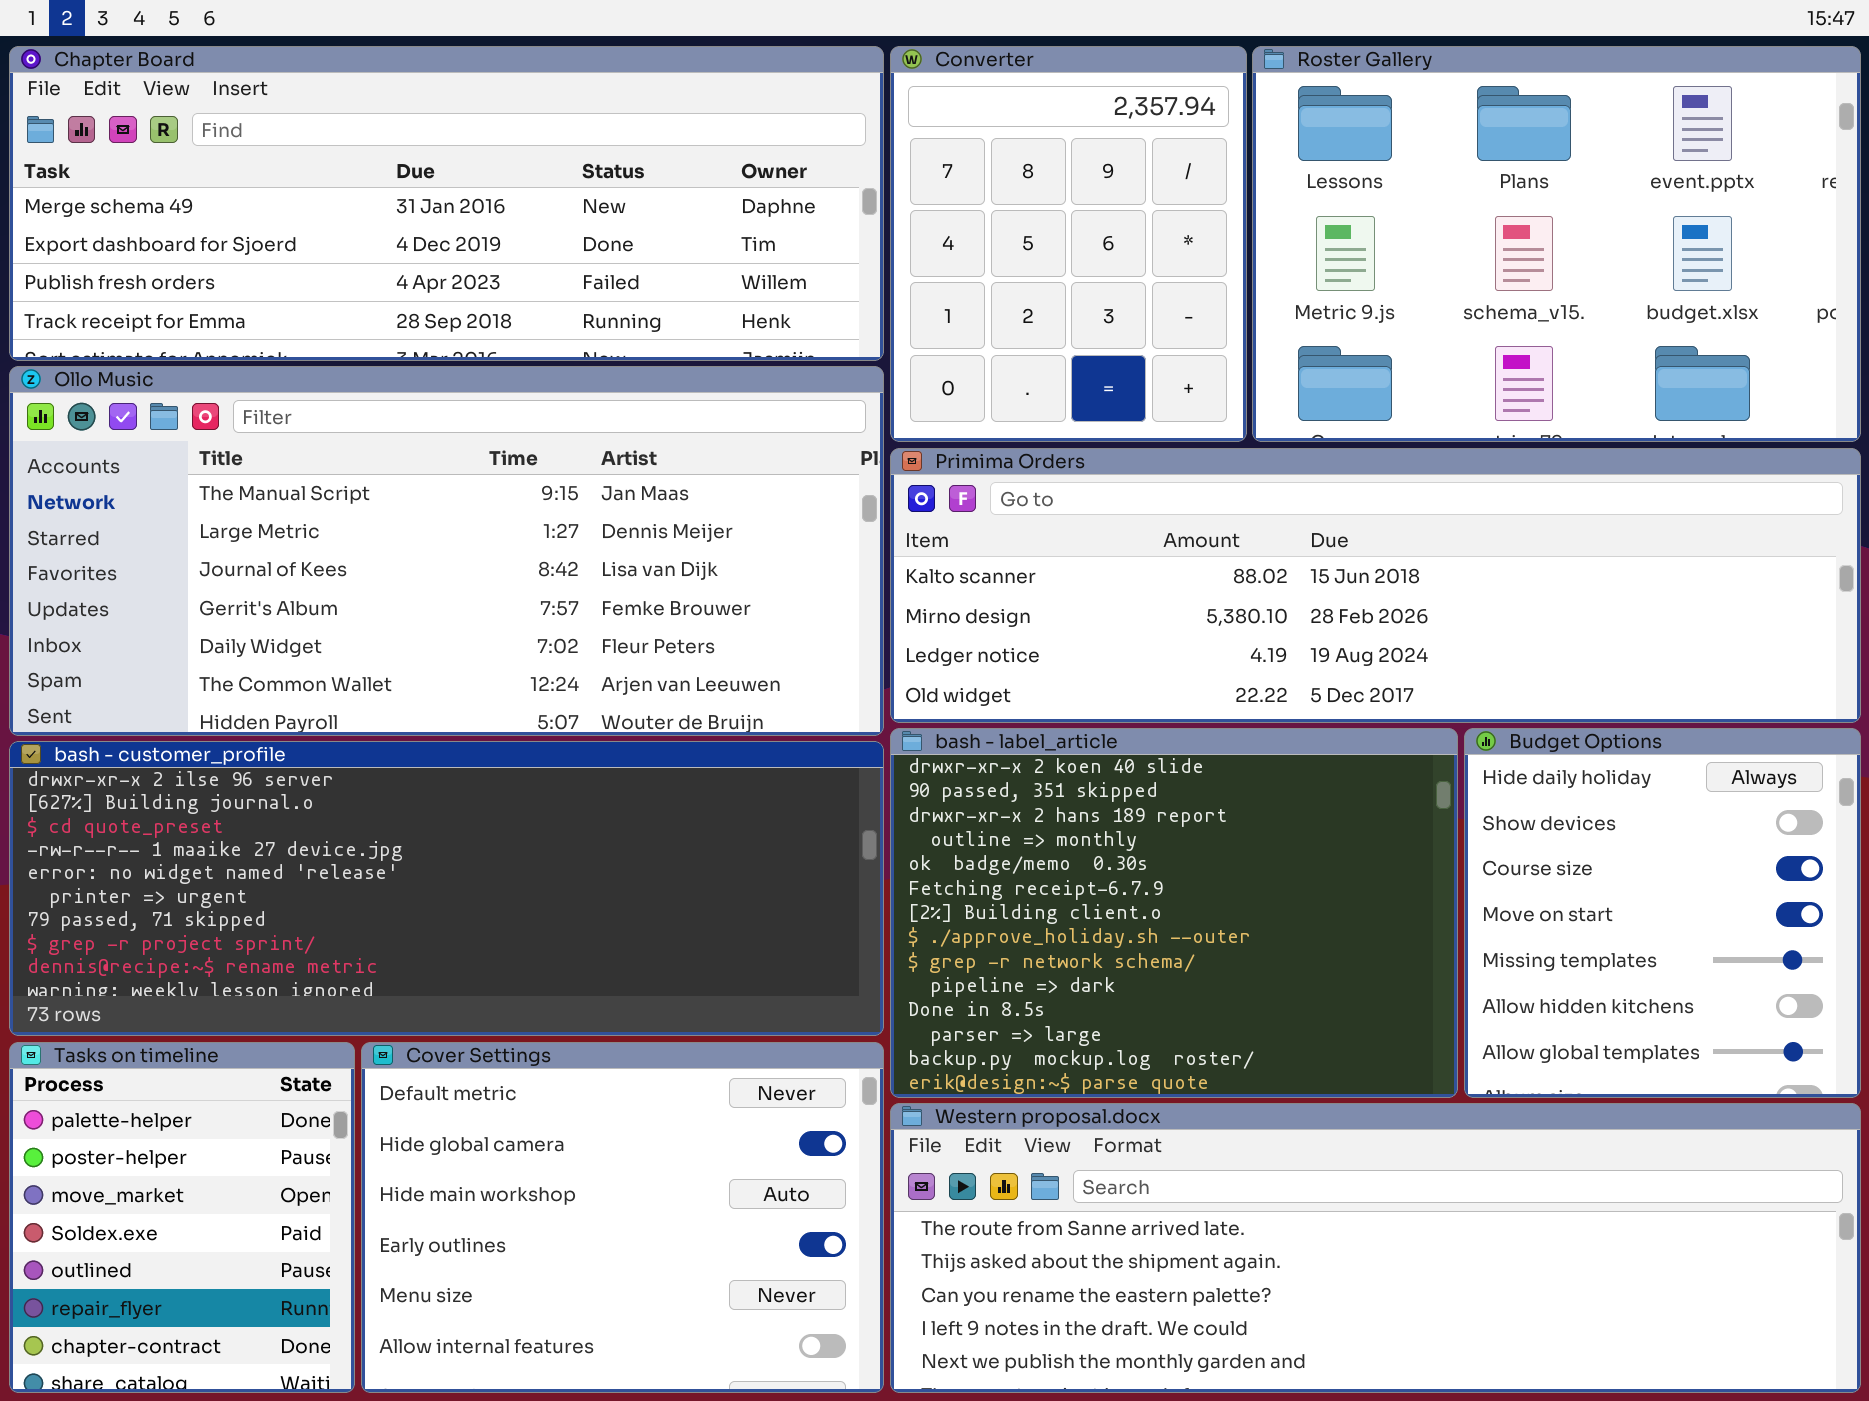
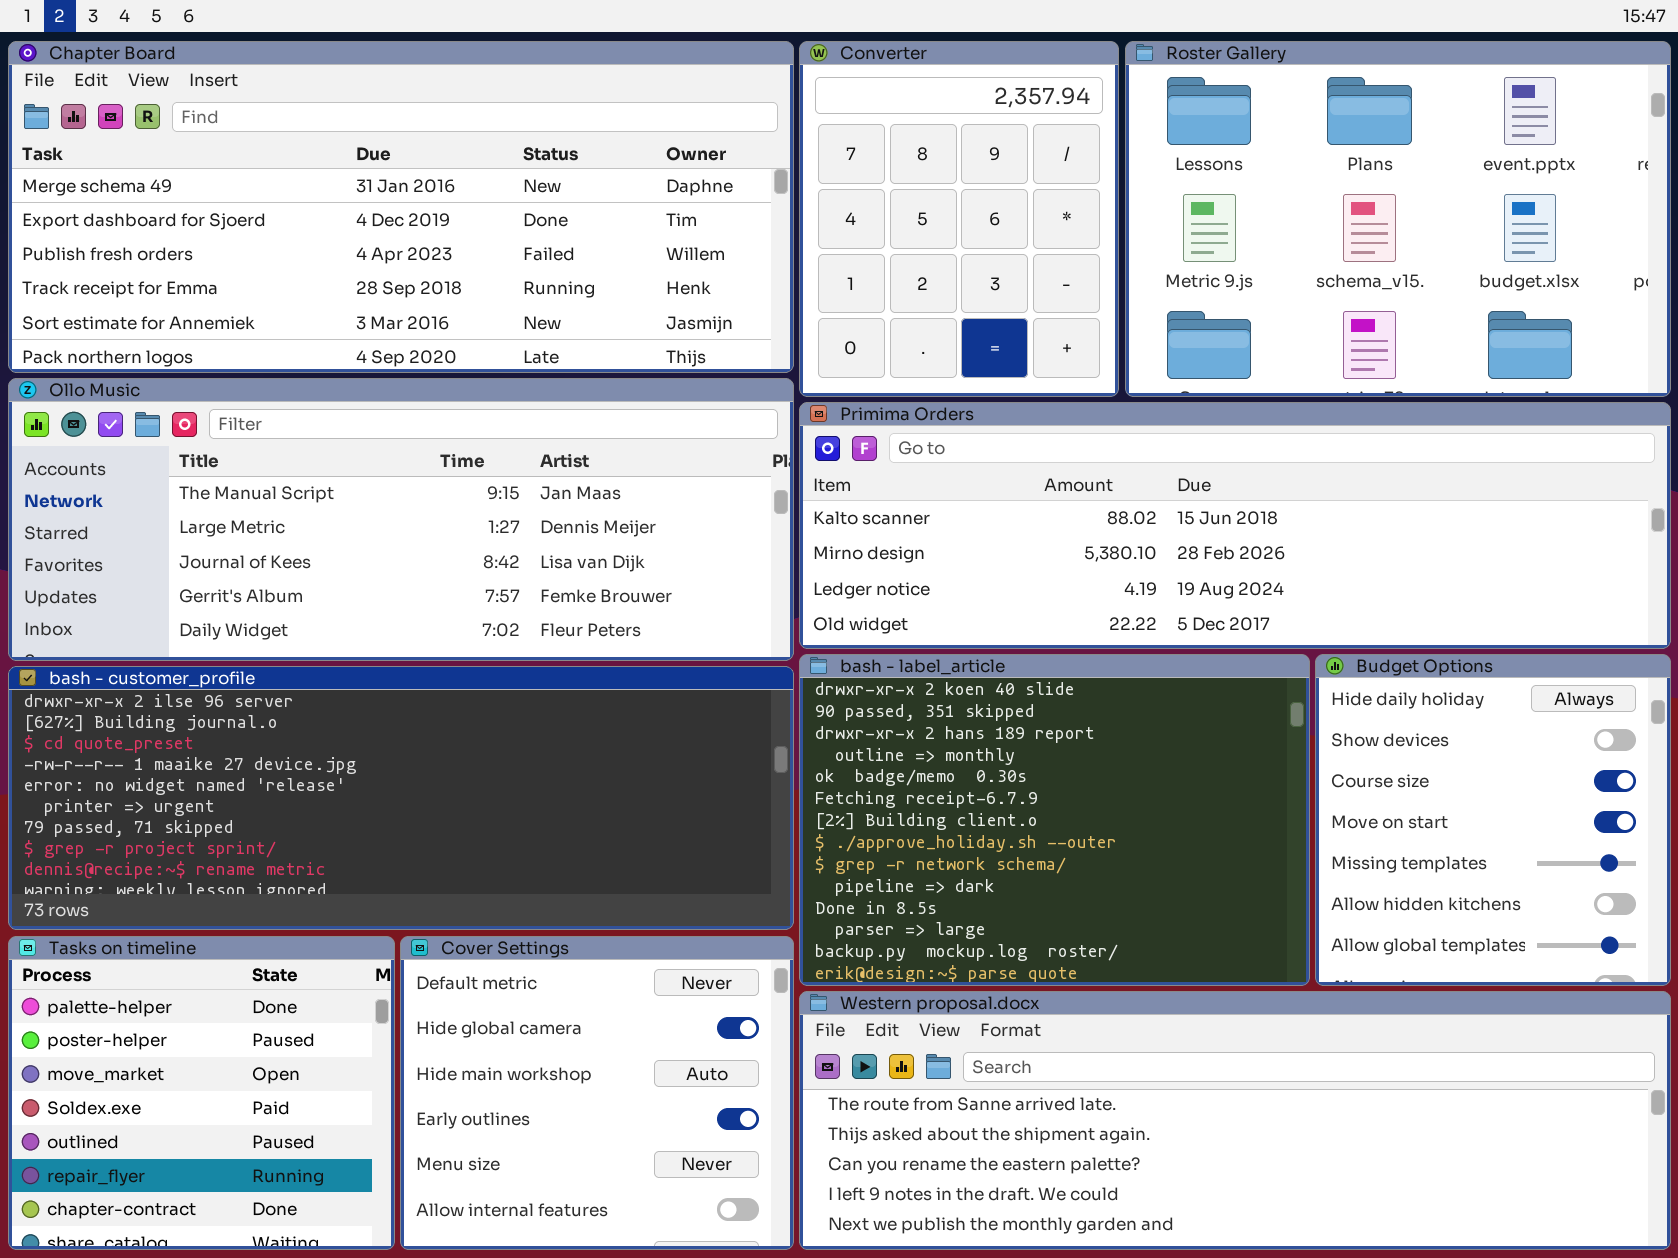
Chapter Board: [9,46,884,361] -> [8,41,794,373], resized
Ollo Music: [9,366,884,736] -> [8,378,794,661], resized
Tasks on timeline: [9,1042,355,1393] -> [8,936,395,1250], resized
Cover Settings: [361,1042,884,1393] -> [400,936,794,1250], resized

